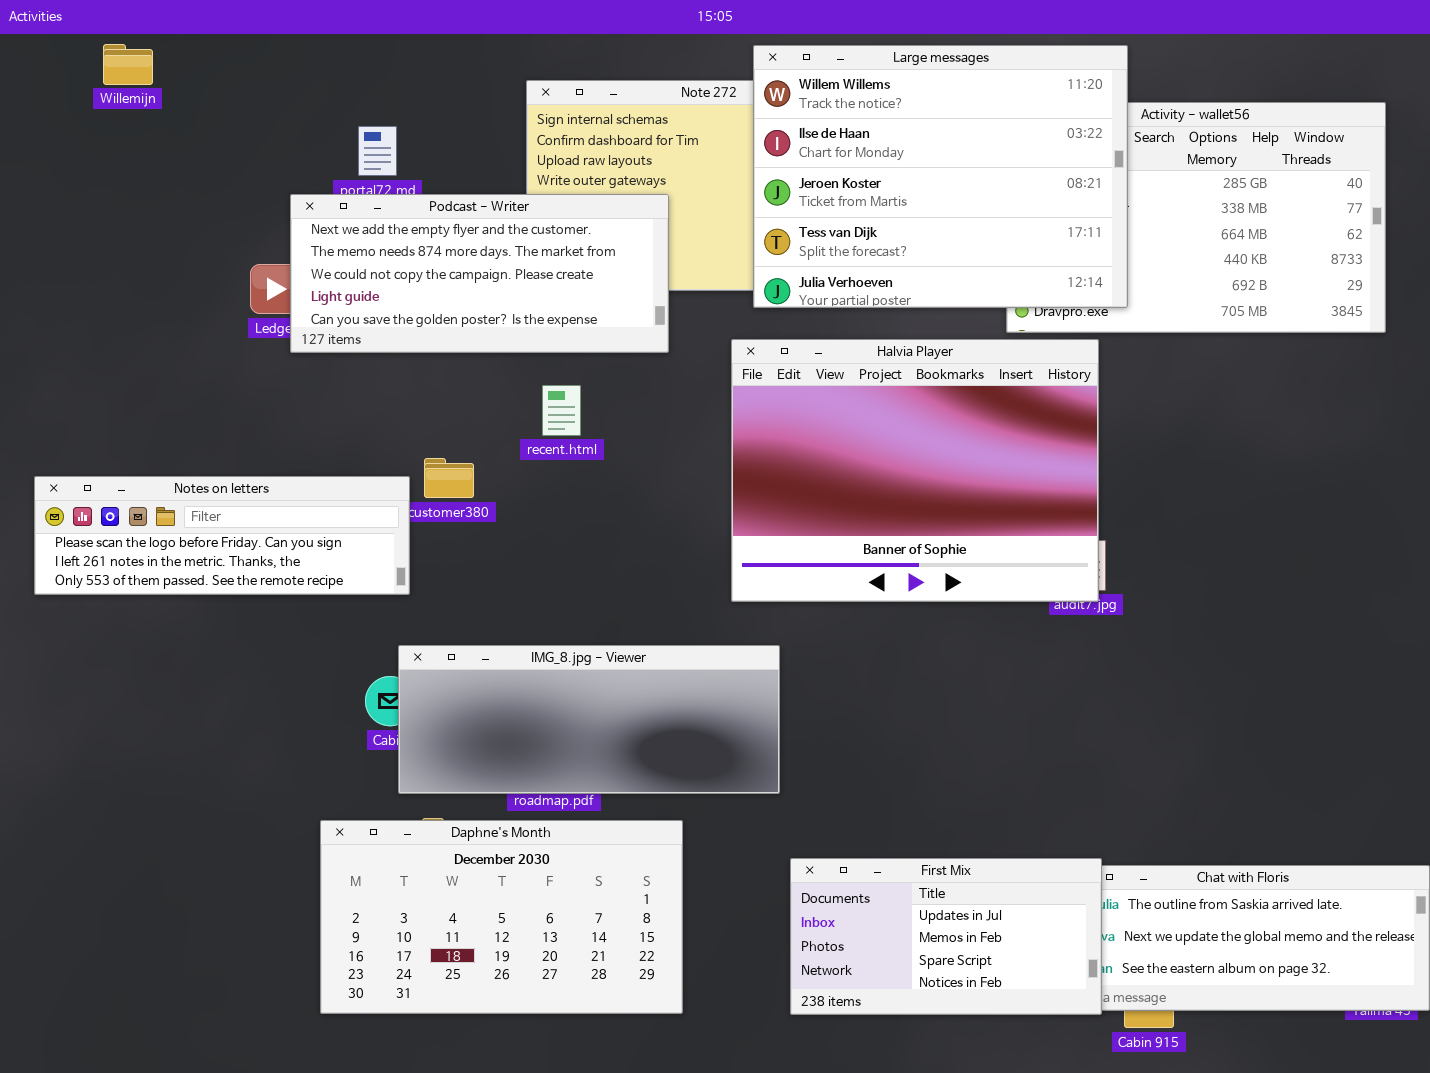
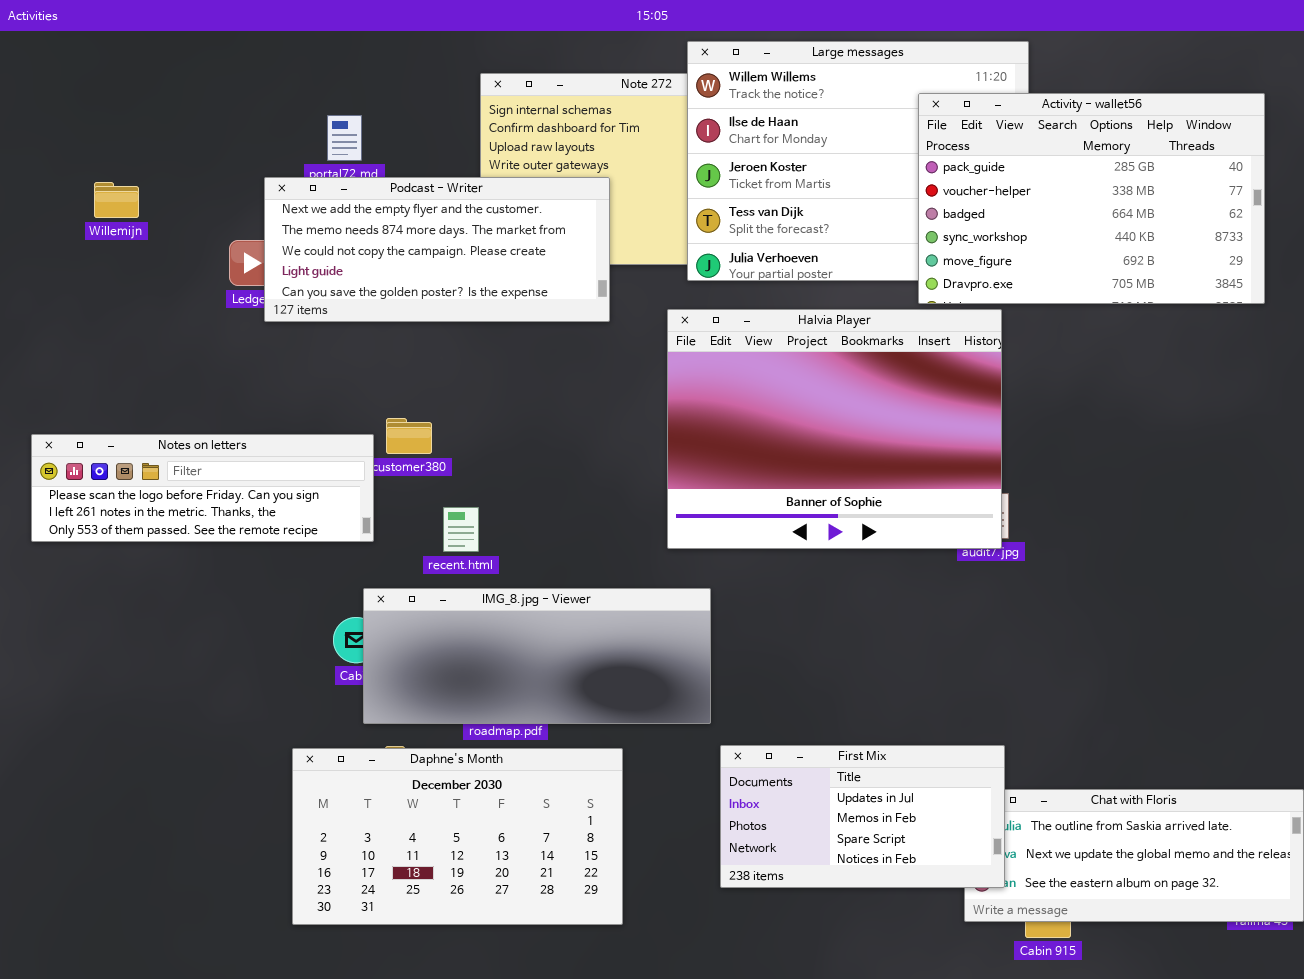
Willemijn: [103,44,153,85] -> [94,182,139,218], moved
Activity - wallet56: [1006,102,1386,333] -> [918,93,1265,304], raised
recent.html: [542,385,581,436] -> [443,507,479,552], moved
First Mix: [790,858,1102,1015] -> [720,745,1005,888], moved

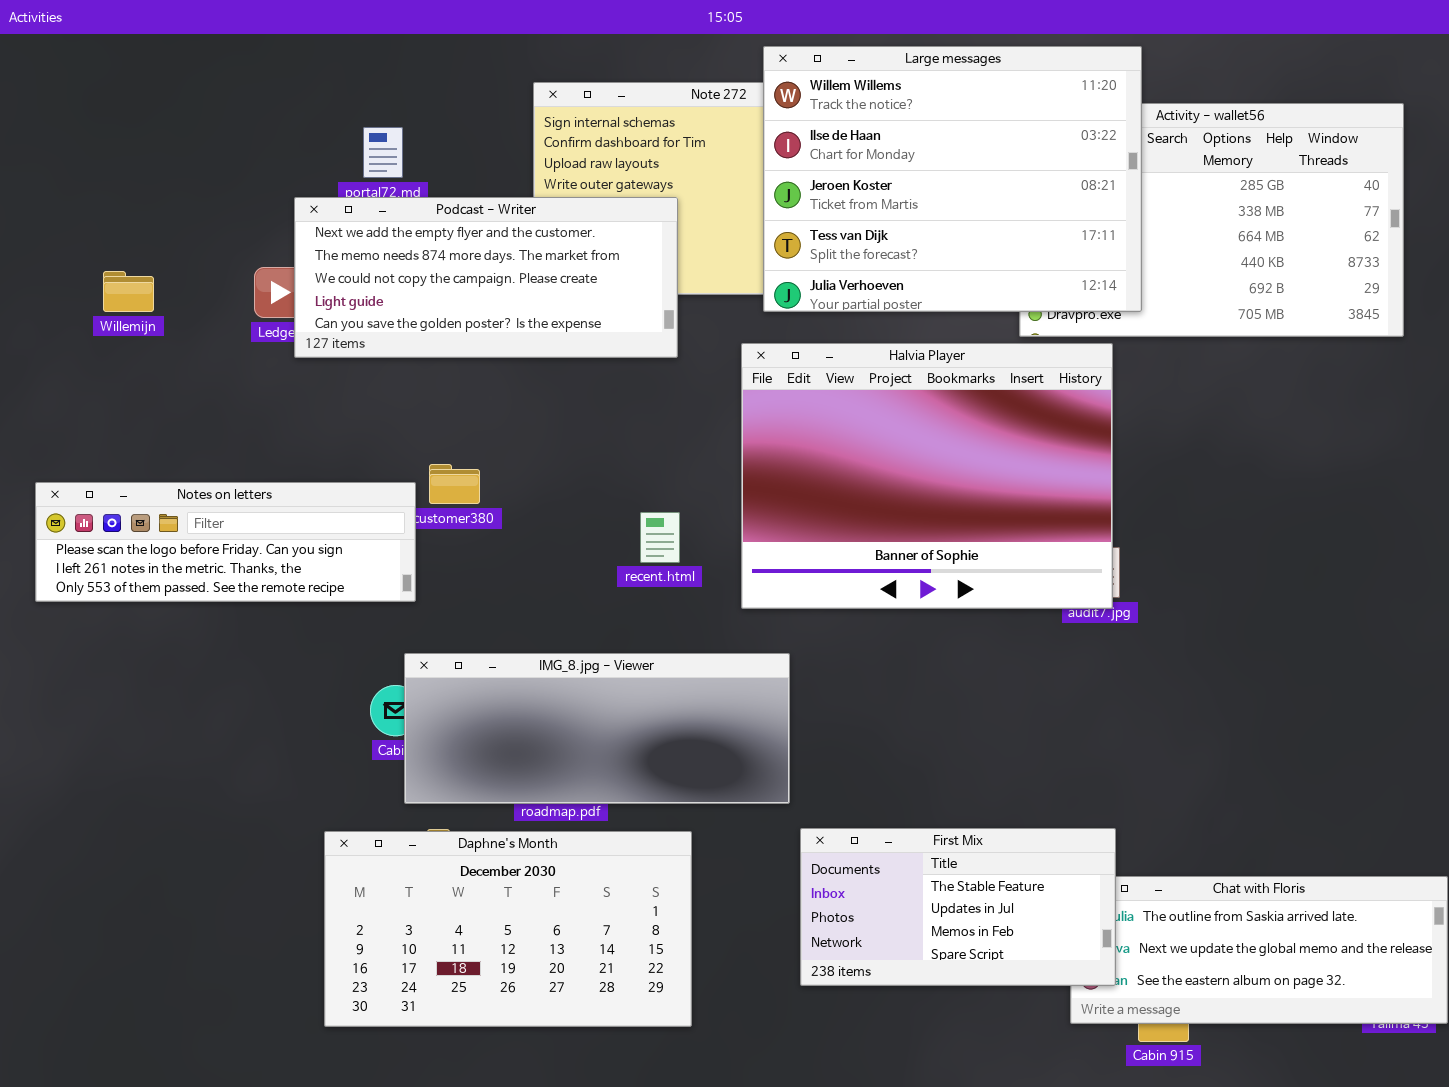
Large messages: [687,41,1029,281] -> [763,46,1142,312], raised
Willemijn: [94,182,139,218] -> [103,271,154,312], moved
recent.html: [443,507,479,552] -> [640,512,680,563], moved
First Mix: [720,745,1005,888] -> [800,828,1116,986], scrolled up 1 row

